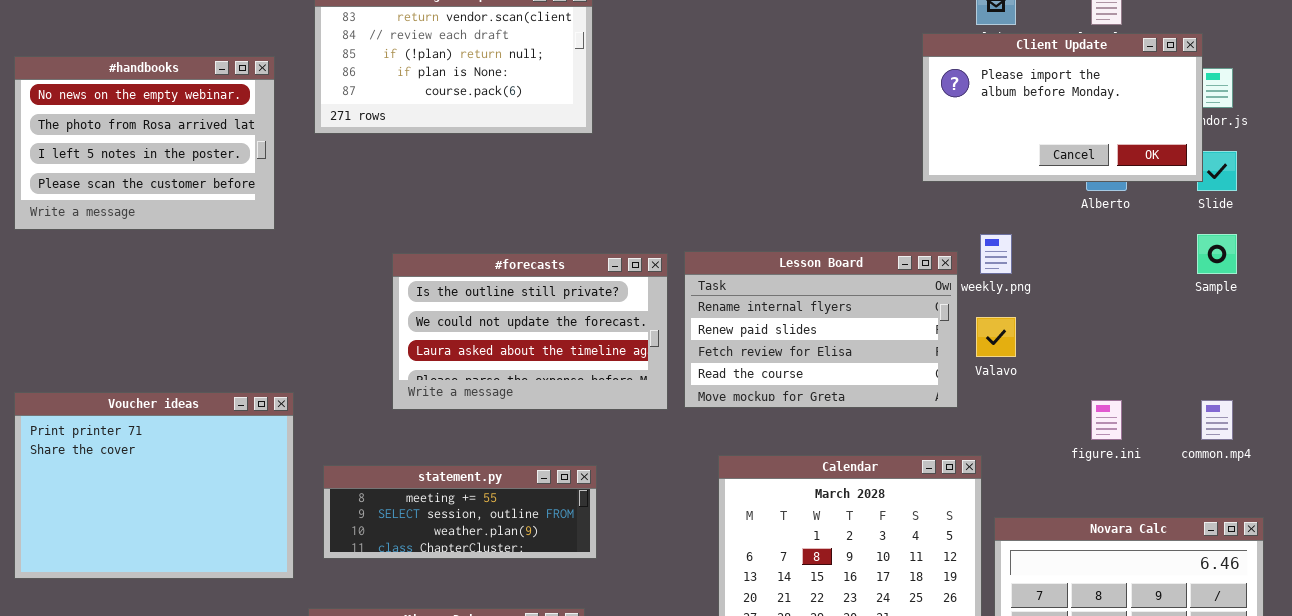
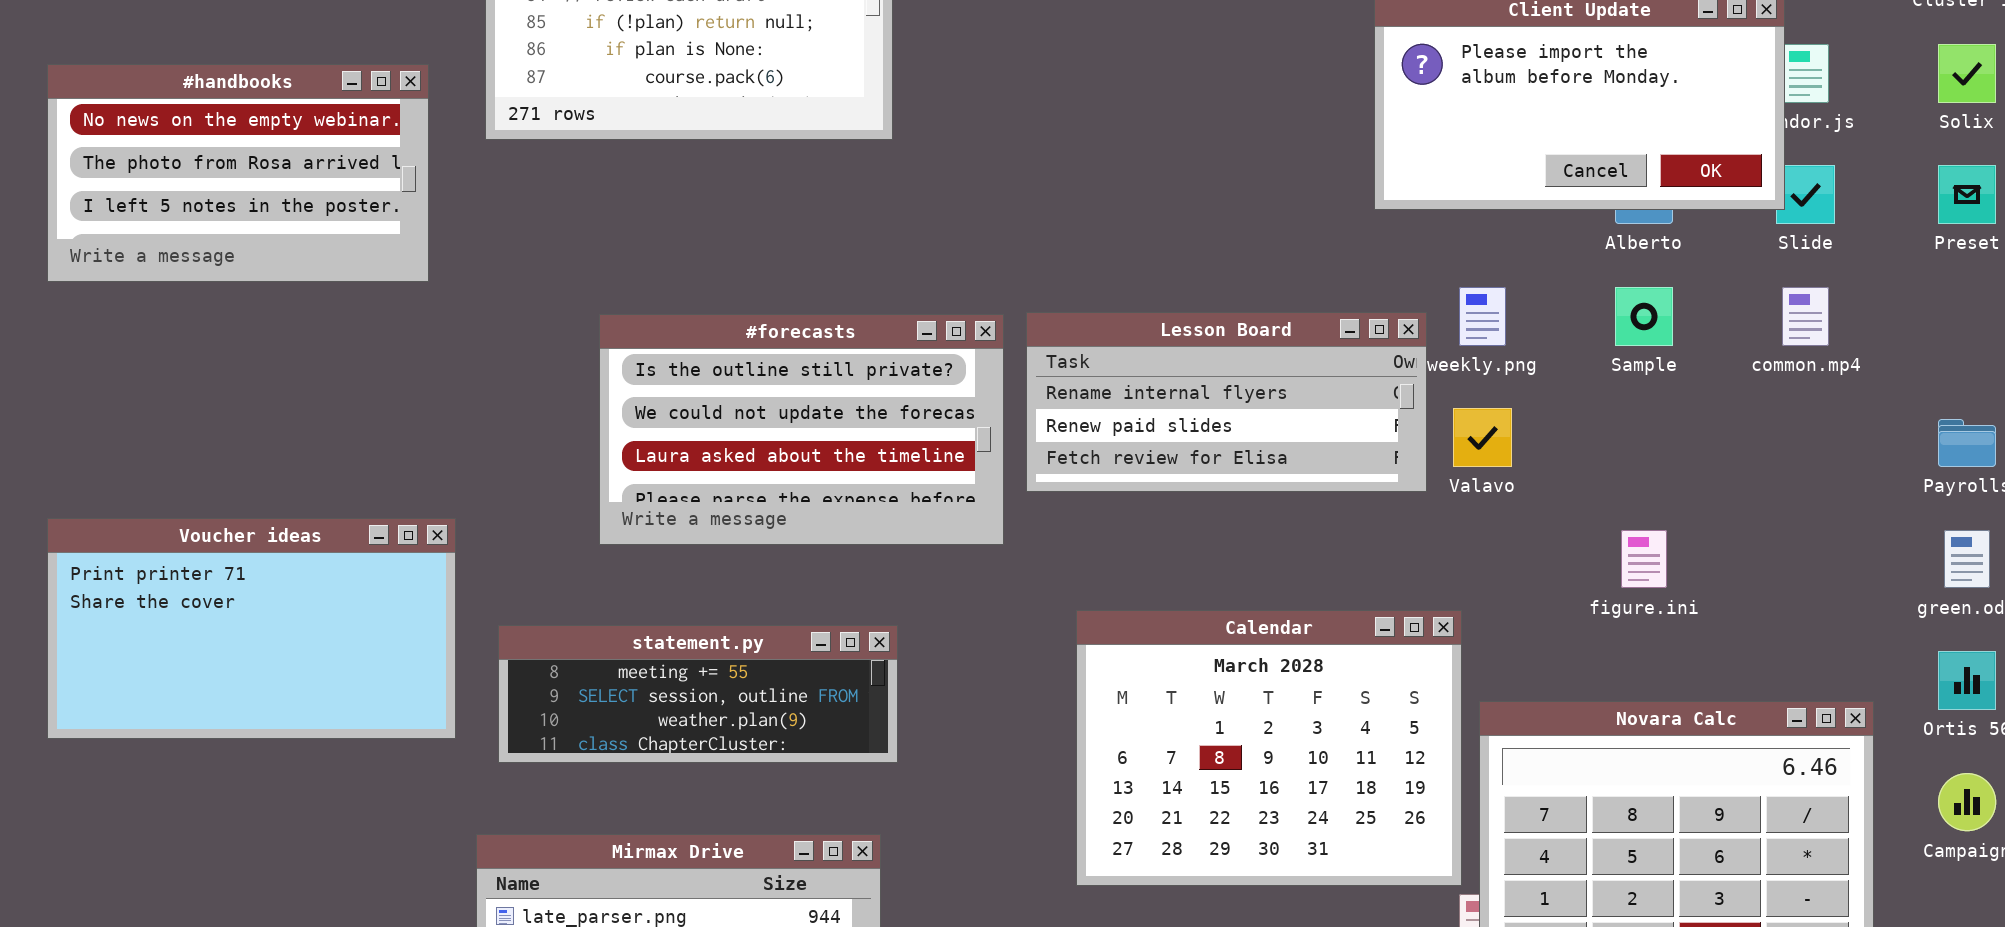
#handbooks: [14,56,275,230] -> [47,64,429,282], resized
Sample: [1197,234,1237,274] -> [1615,287,1673,346], moved
Lesson Board: [684,251,958,408] -> [1026,312,1427,492], resized
Voucher ideas: [14,392,294,579] -> [47,518,456,739], resized
common.mp4: [1201,400,1233,440] -> [1782,287,1829,346], moved

